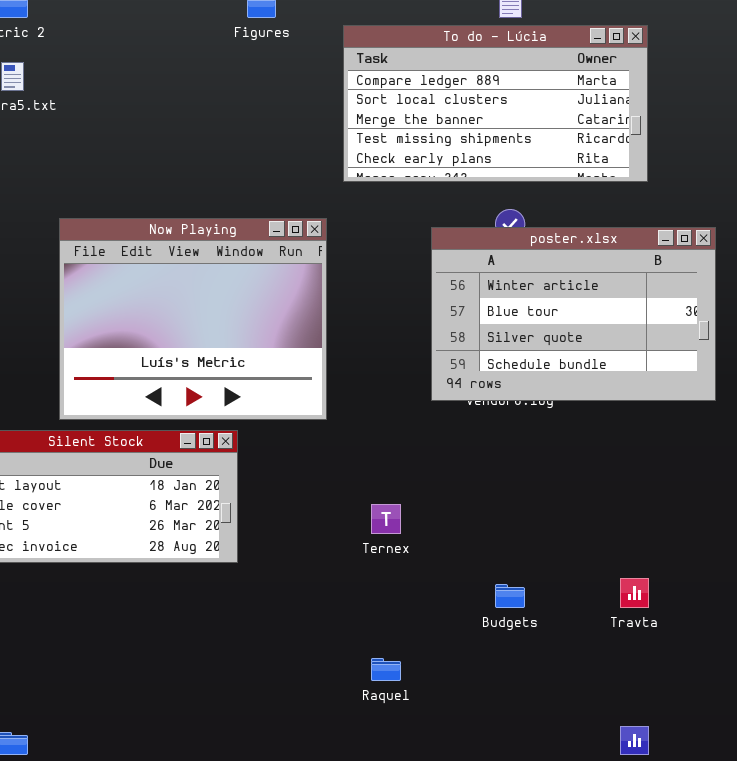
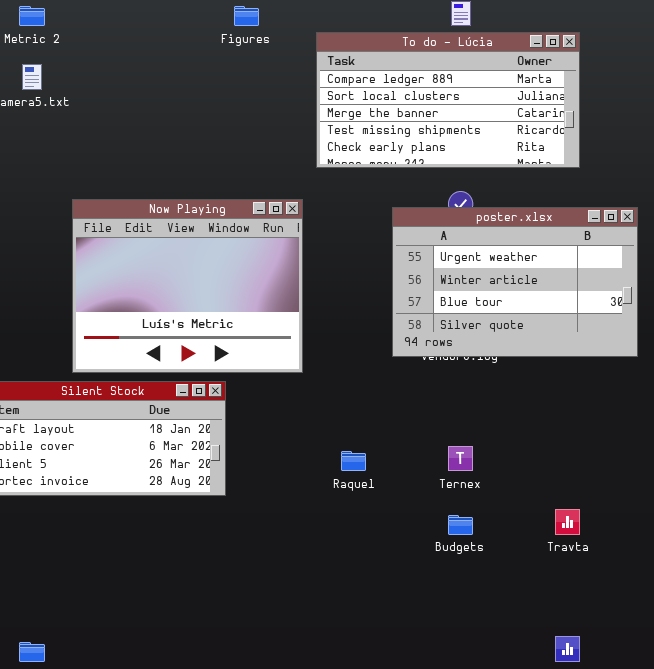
poster.xlsx: [431,227,716,401] -> [392,207,638,357], scrolled up 1 row
Ternex: [371,504,401,534] -> [448,446,473,471], moved
Raquel: [371,658,401,681] -> [341,451,366,471], moved

